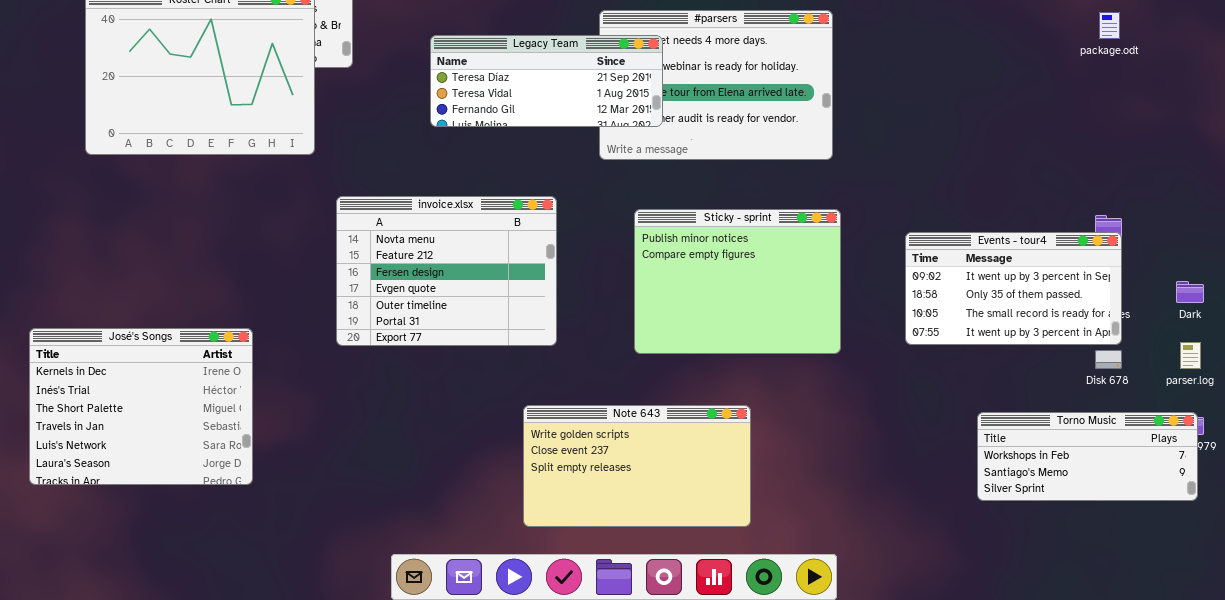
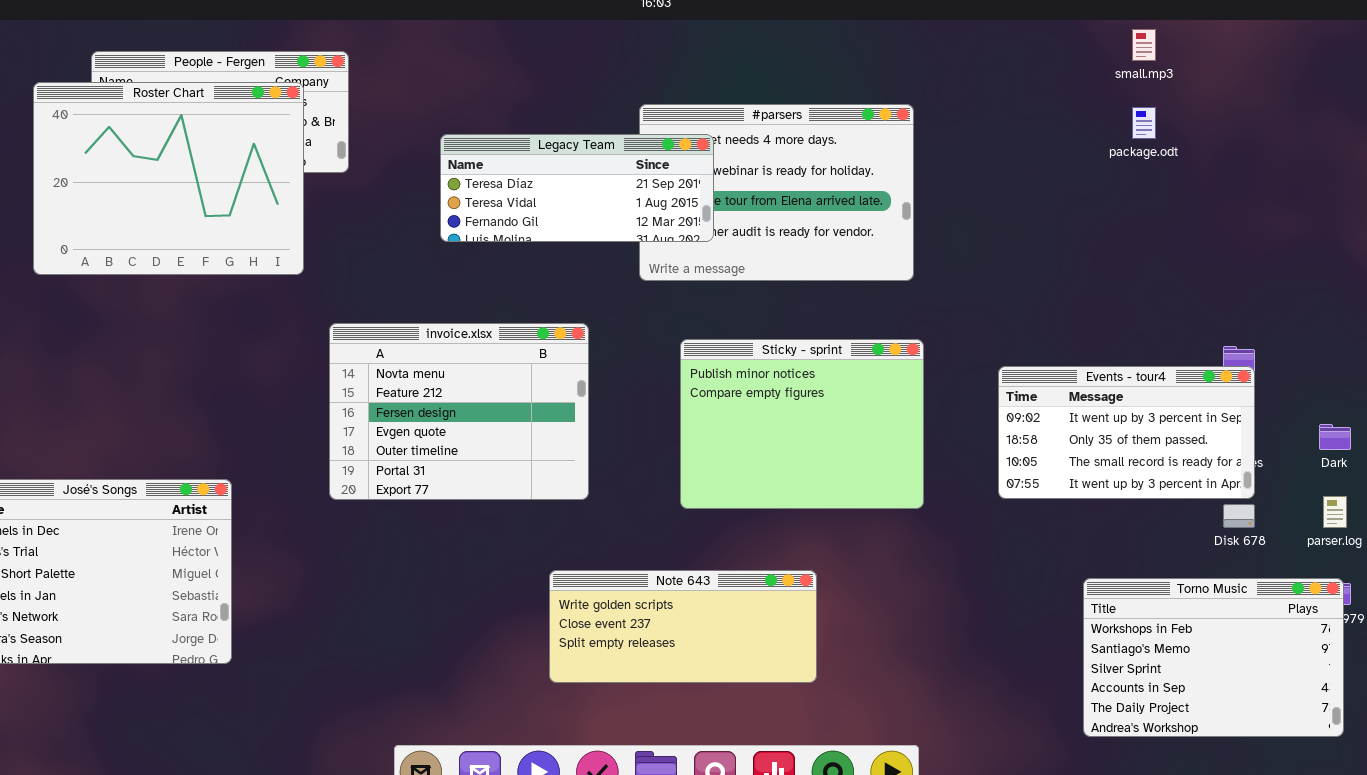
package.odt: [1099,12,1120,39] -> [1132,107,1156,139], moved
Note 643: [523,405,751,527] -> [549,570,817,683], resized
Torno Music: [977,412,1198,501] -> [1083,578,1344,737], resized

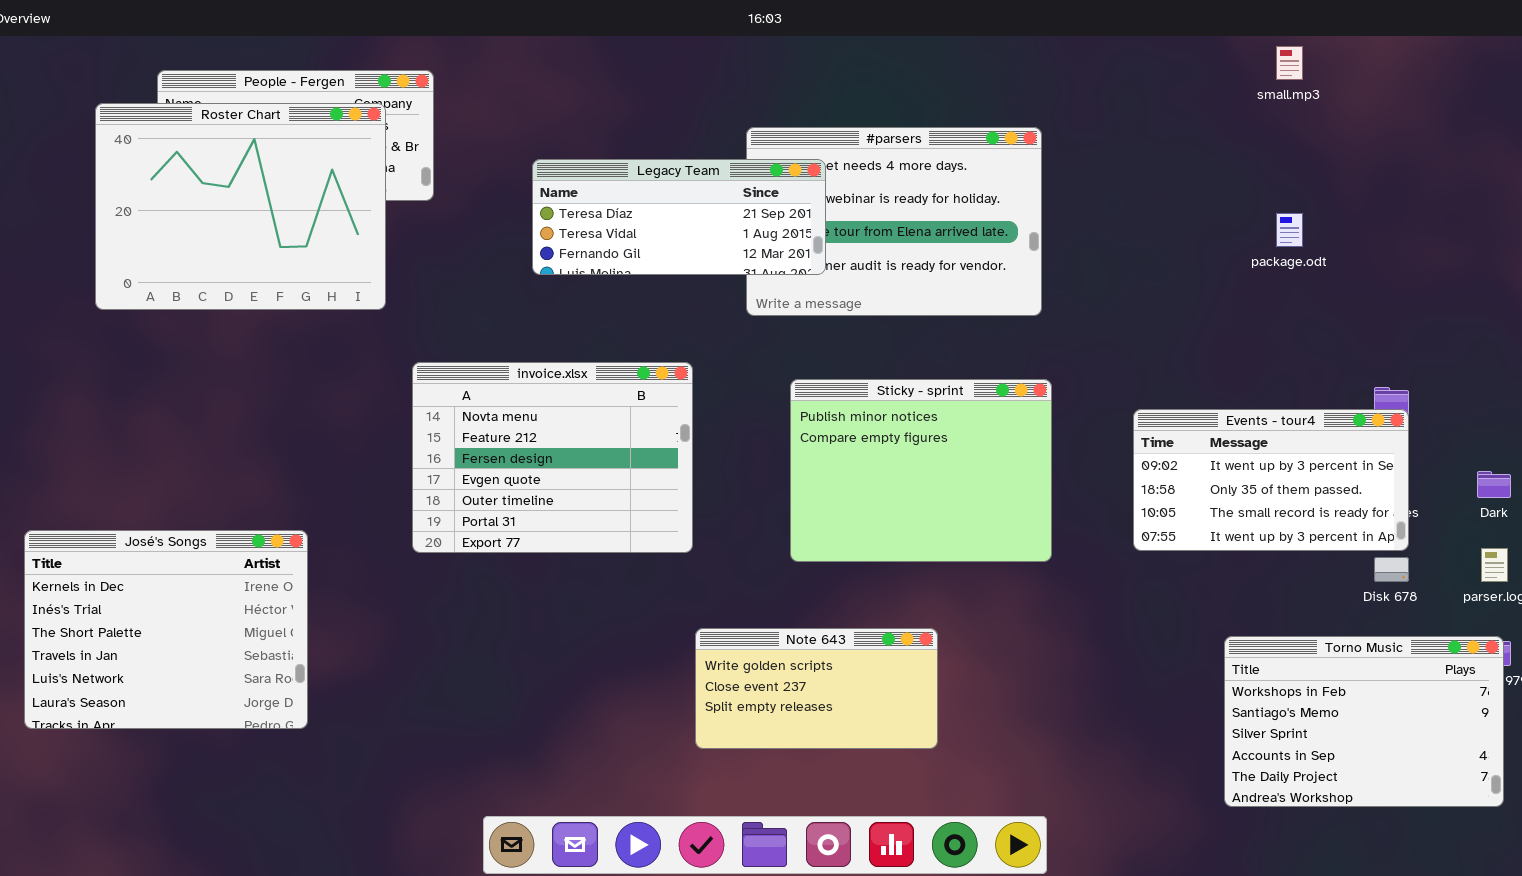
package.odt: [1132,107,1156,139] -> [1276,213,1303,247], moved
Note 643: [549,570,817,683] -> [695,628,938,749], resized

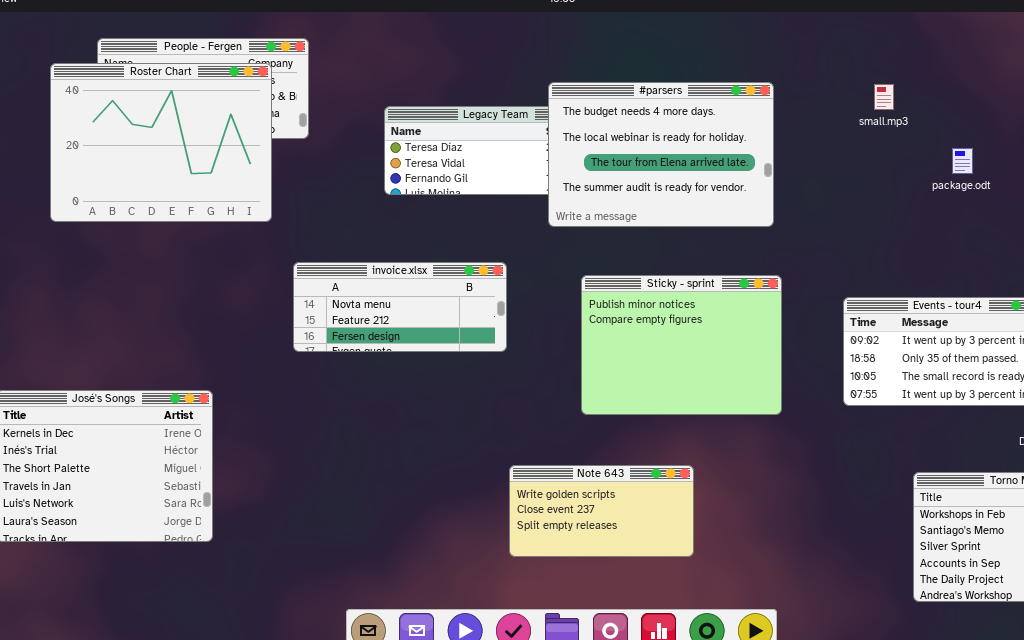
small.mp3: [1276,46,1303,80] -> [874,84,894,110], moved
#parsers: [746,127,1042,316] -> [548,82,774,227], raised
invoice.xlsx: [412,362,693,553] -> [293,262,507,352], resized

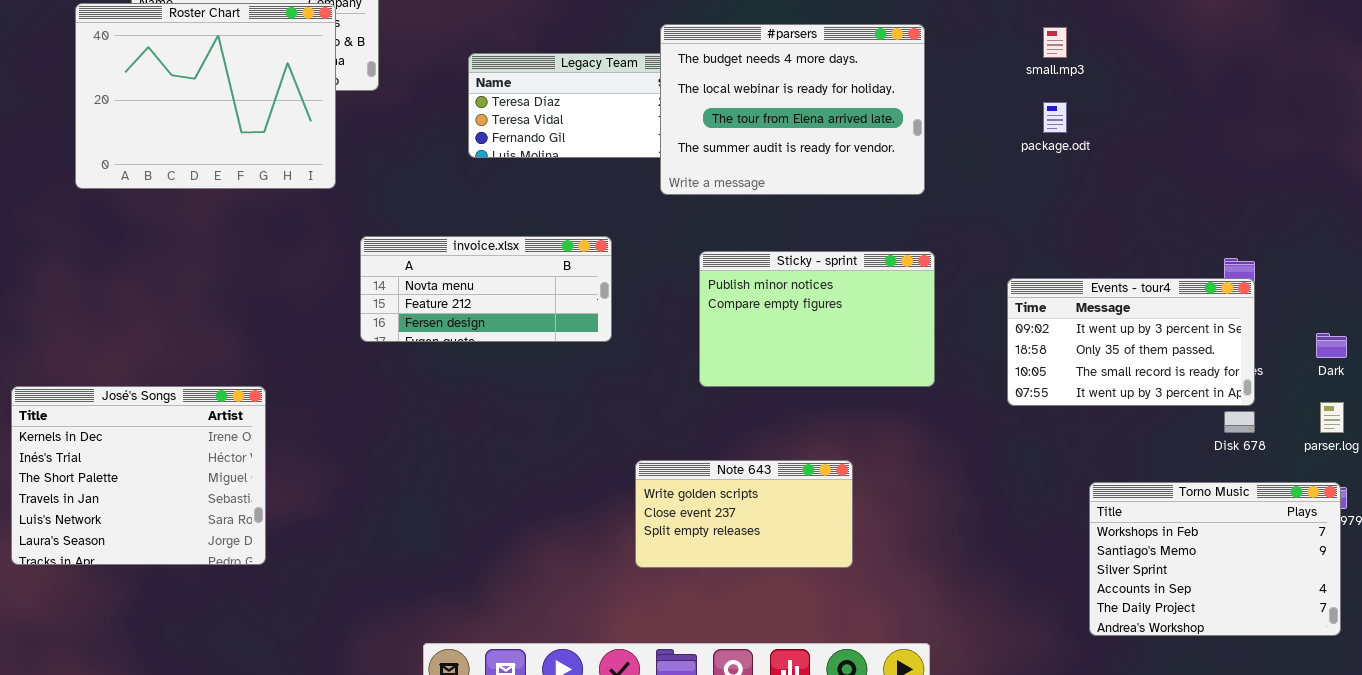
package.odt: [952,148,973,174] -> [1043,102,1067,133], moved
Sticky - sprint: [581,275,782,415] -> [699,251,935,387], resized
Note 643: [509,465,694,557] -> [635,460,853,568], moved

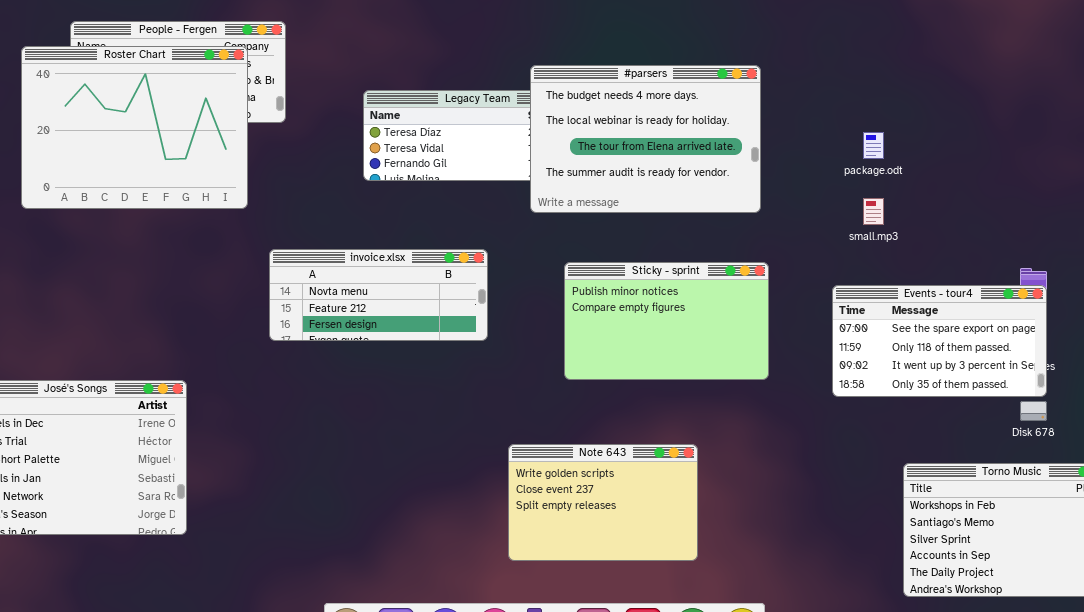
small.mp3: [1043,27,1067,58] -> [863,198,884,225], moved
Events - tour4: [1007,278,1255,406] -> [832,285,1047,397], scrolled up 2 rows
Note 643: [635,460,853,568] -> [508,444,698,561], resized

